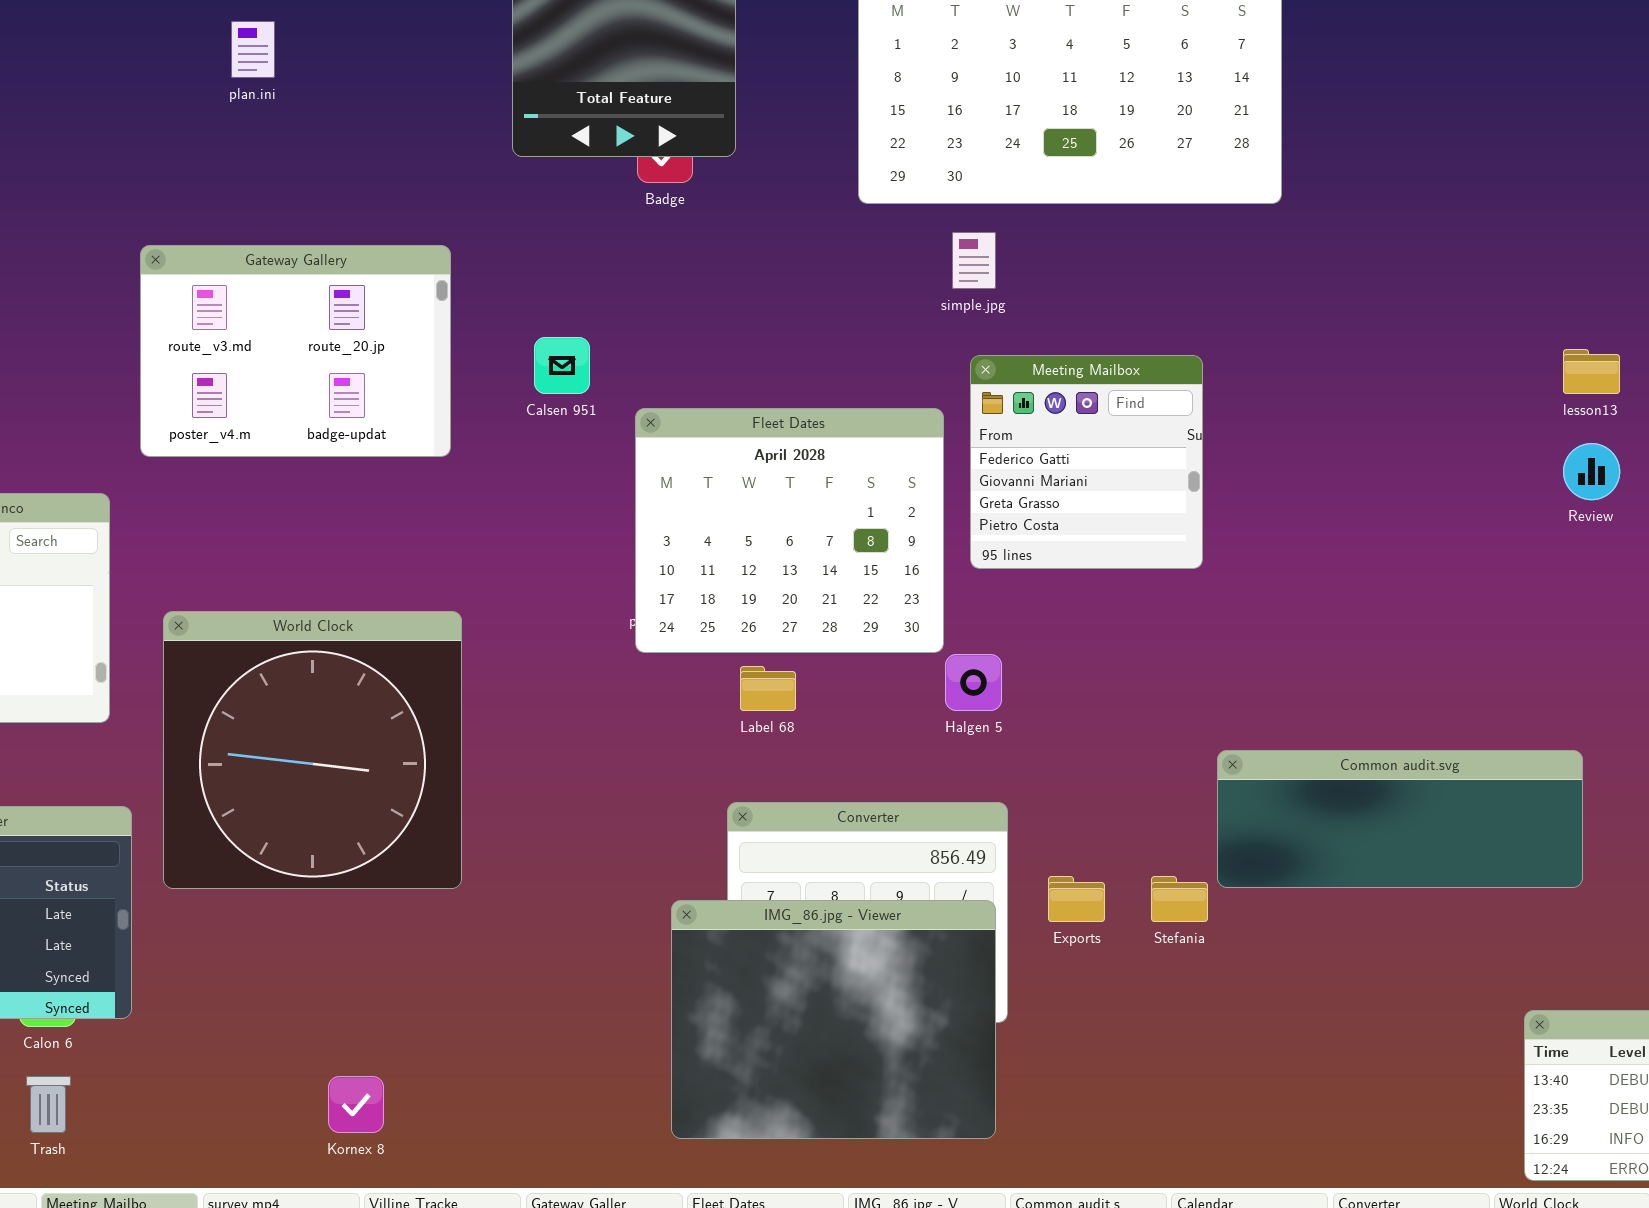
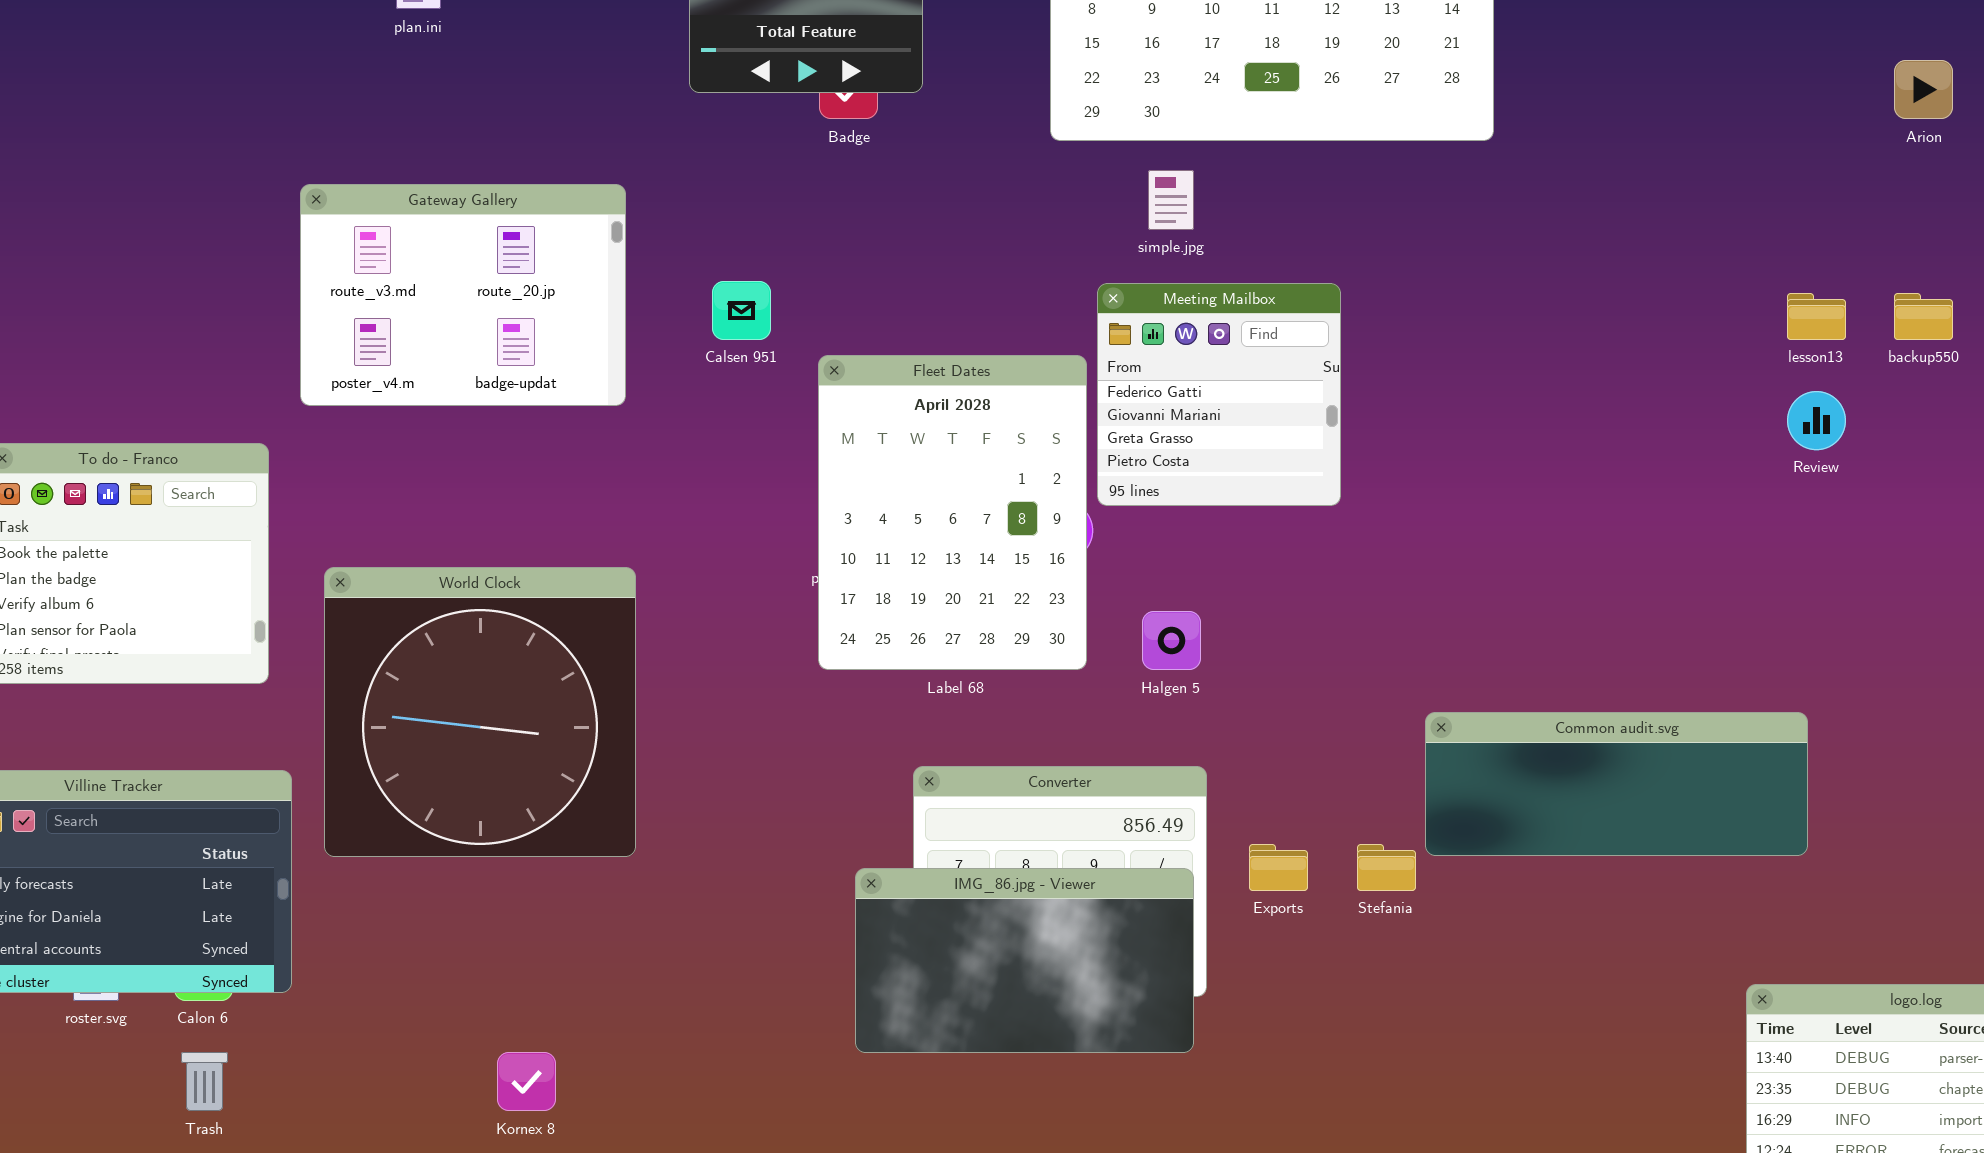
Meeting Mailbox: [970,355,1203,569] -> [1097,283,1341,506], moved
Fleet Dates: [635,408,944,653] -> [818,355,1087,670], resized
IMG_86.jpg - Viewer: [671,900,996,1139] -> [855,868,1194,1053], resized

